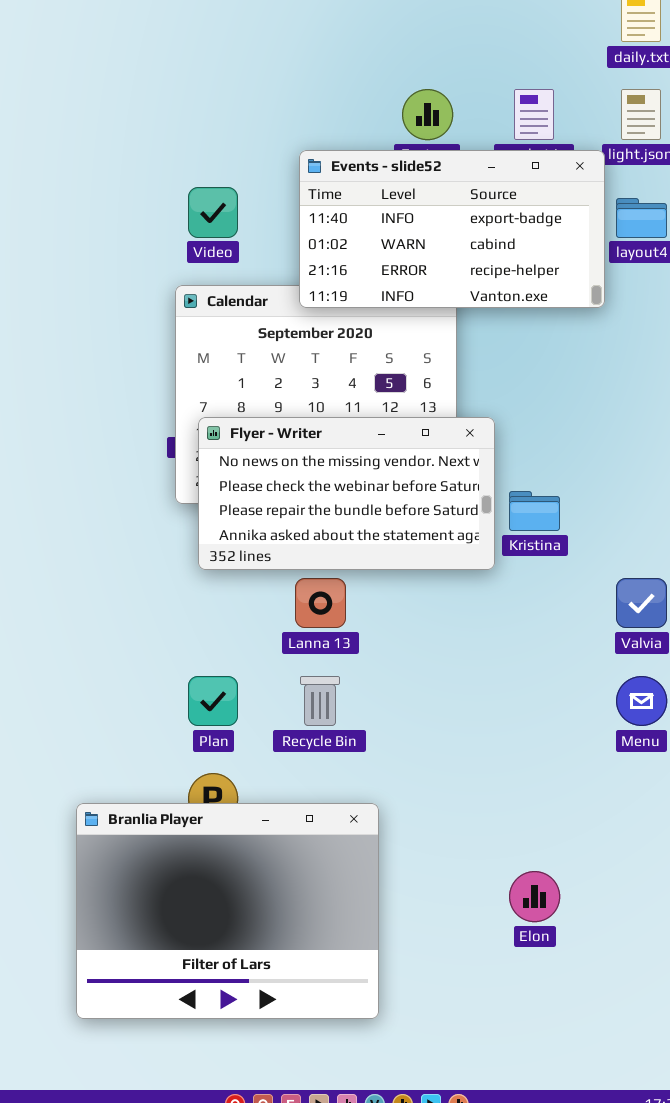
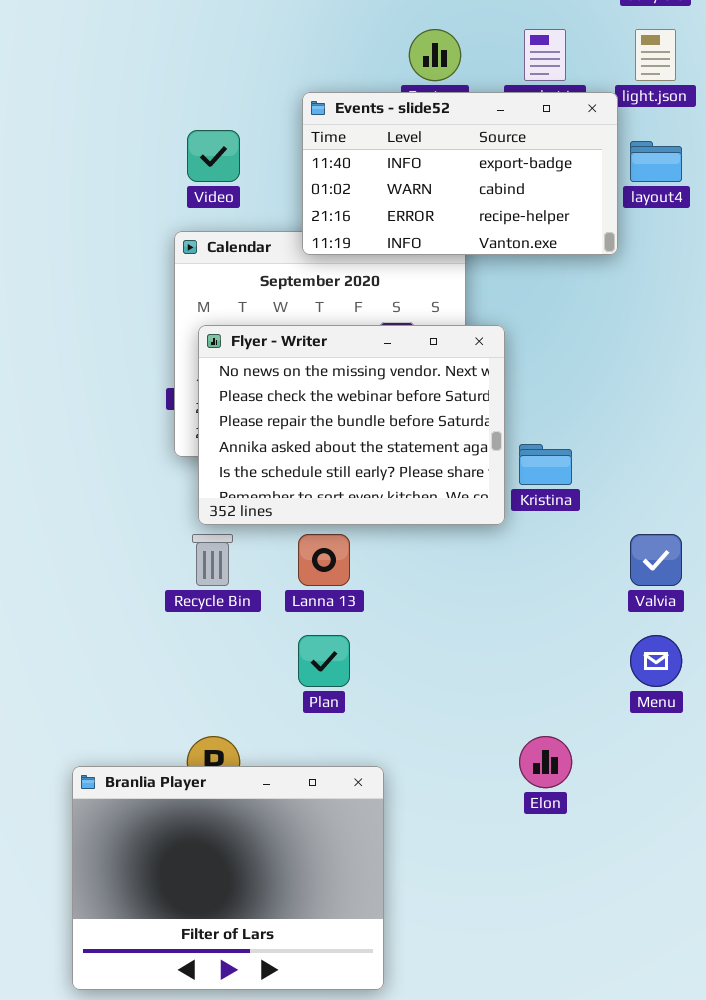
Flyer - Writer: [198,417,495,570] -> [198,325,505,525], resized
Plan: [188,676,238,726] -> [298,635,350,687], moved
Recycle Bin: [300,676,340,726] -> [192,534,233,586], moved
Elon: [509,871,560,922] -> [519,736,572,788], moved

